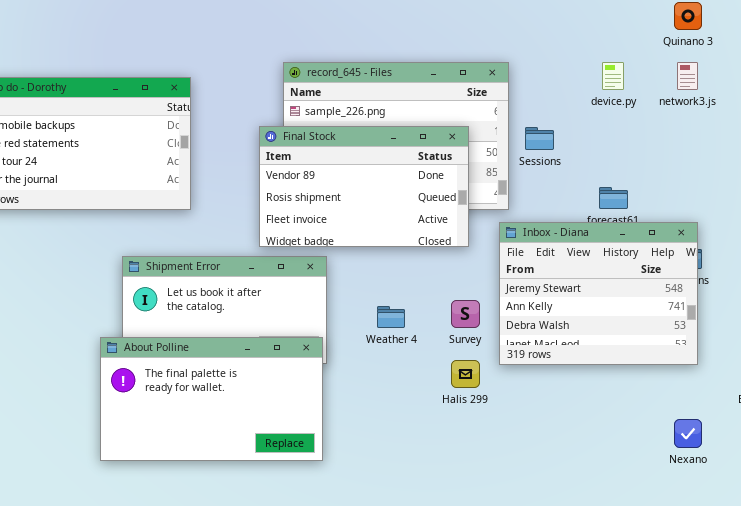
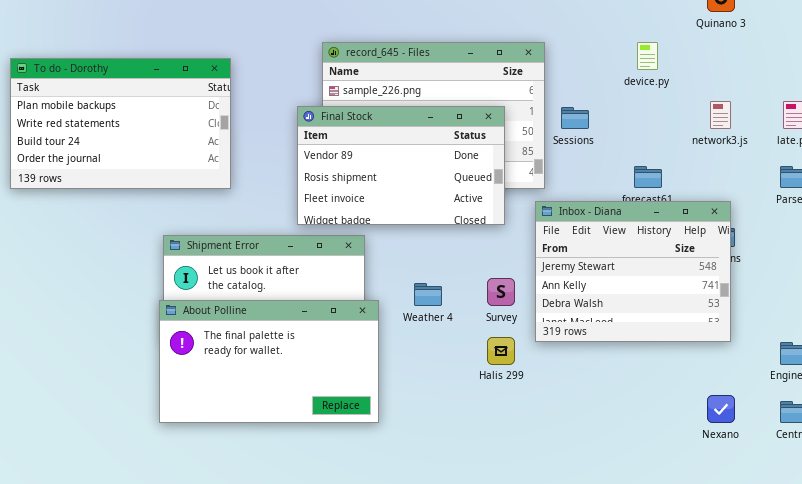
network3.js: [677,62,698,90] -> [710,101,731,129], moved
About Polline: [100,337,323,461] -> [159,300,379,423], moved

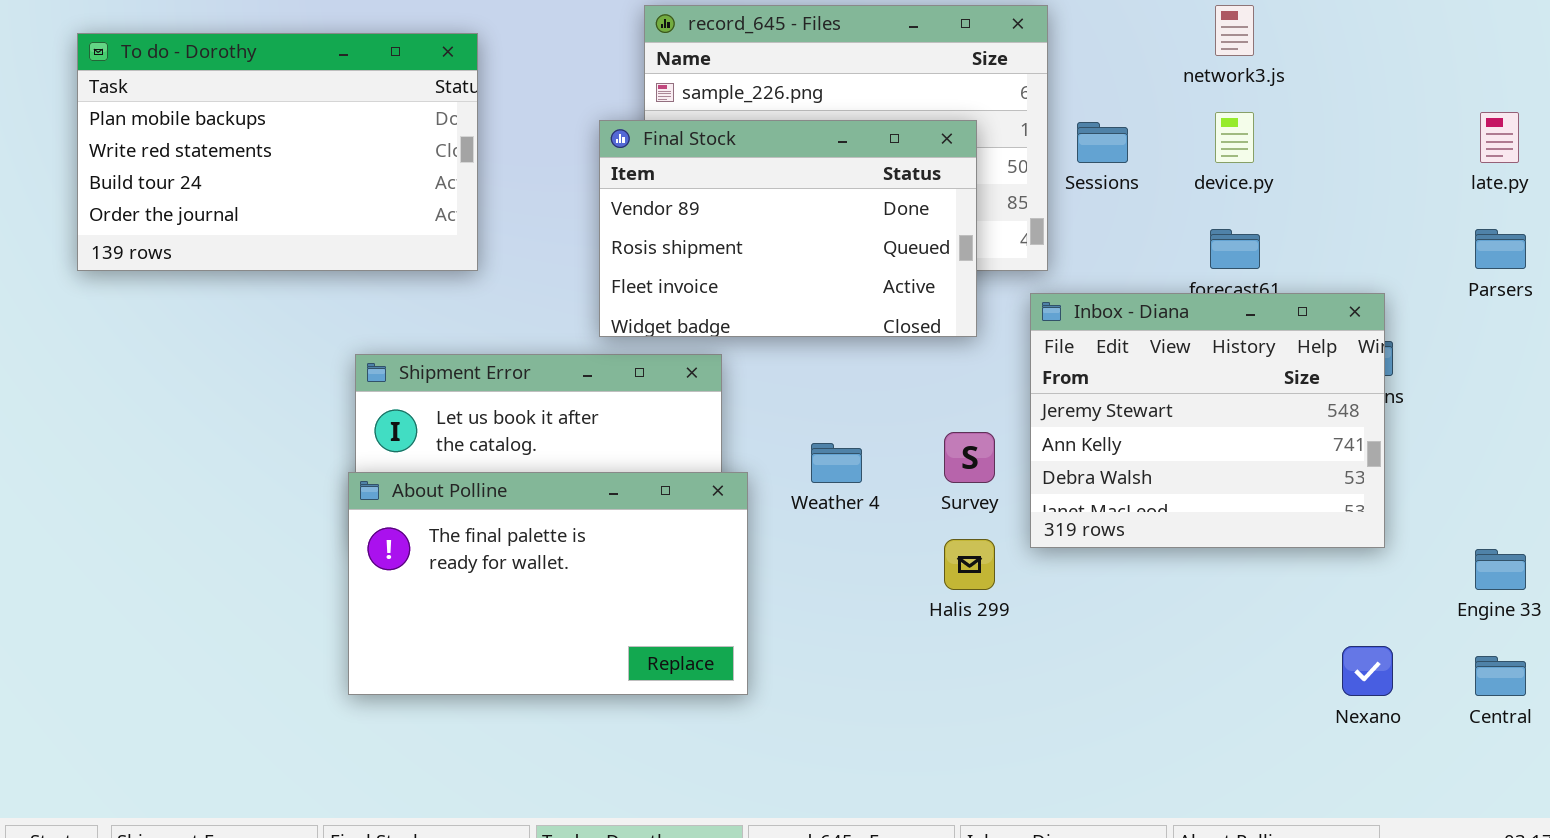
device.py: [637,42,658,70] -> [1215,112,1254,163], moved
network3.js: [710,101,731,129] -> [1215,5,1254,56], moved

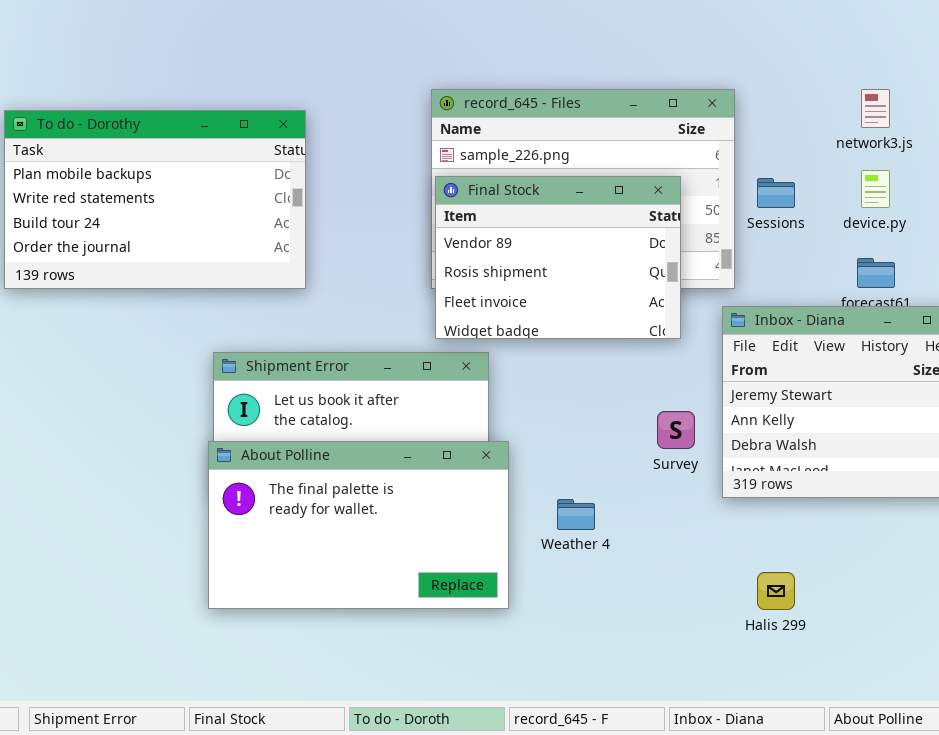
Final Stock: [599,120,977,337] -> [435,176,681,339], resized
Weather 4: [811,443,862,483] -> [557,499,595,530], moved
Halis 299: [944,539,995,590] -> [757,572,795,610], moved

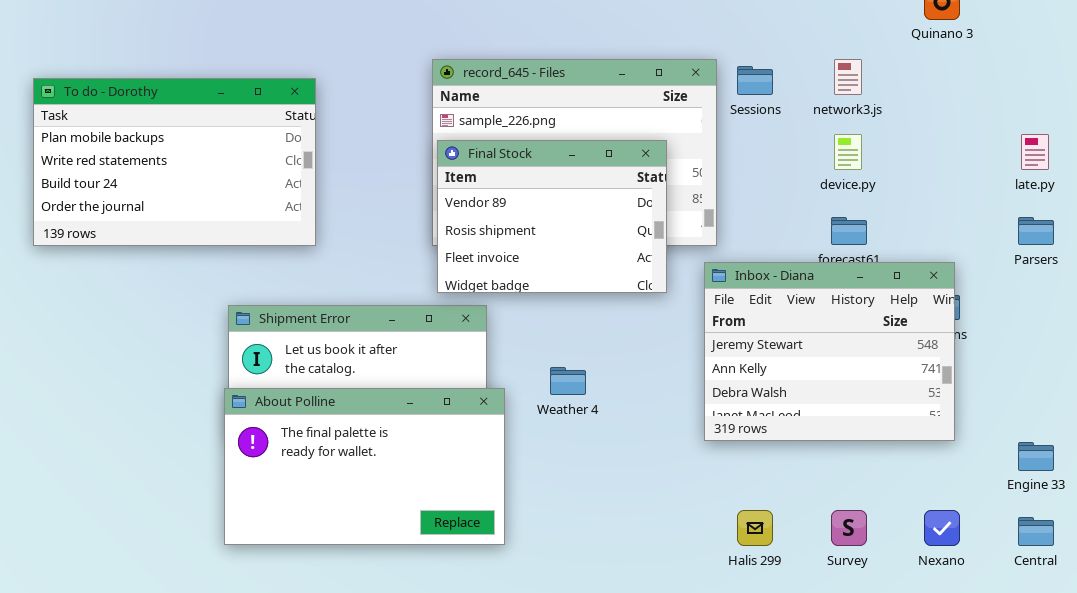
Sessions: [757,178,795,208] -> [737,66,773,95], moved
Survey: [657,411,695,449] -> [831,510,867,546], moved
Weather 4: [557,499,595,530] -> [550,367,586,395], moved

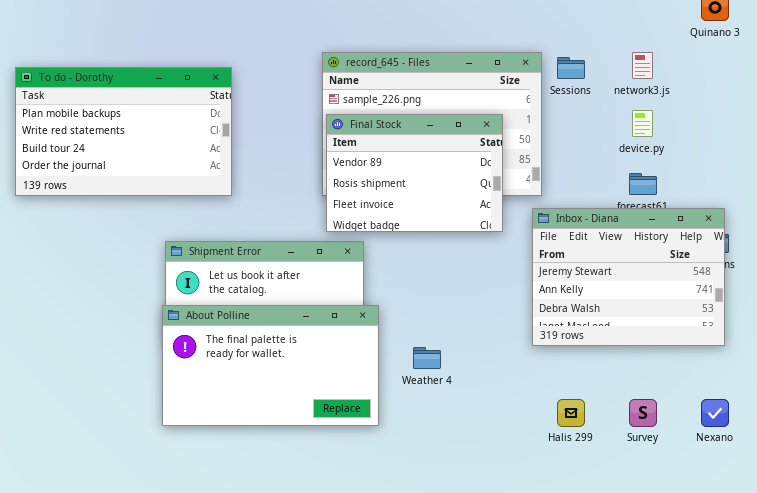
Weather 4: [550,367,586,395] -> [413,347,441,369], moved

